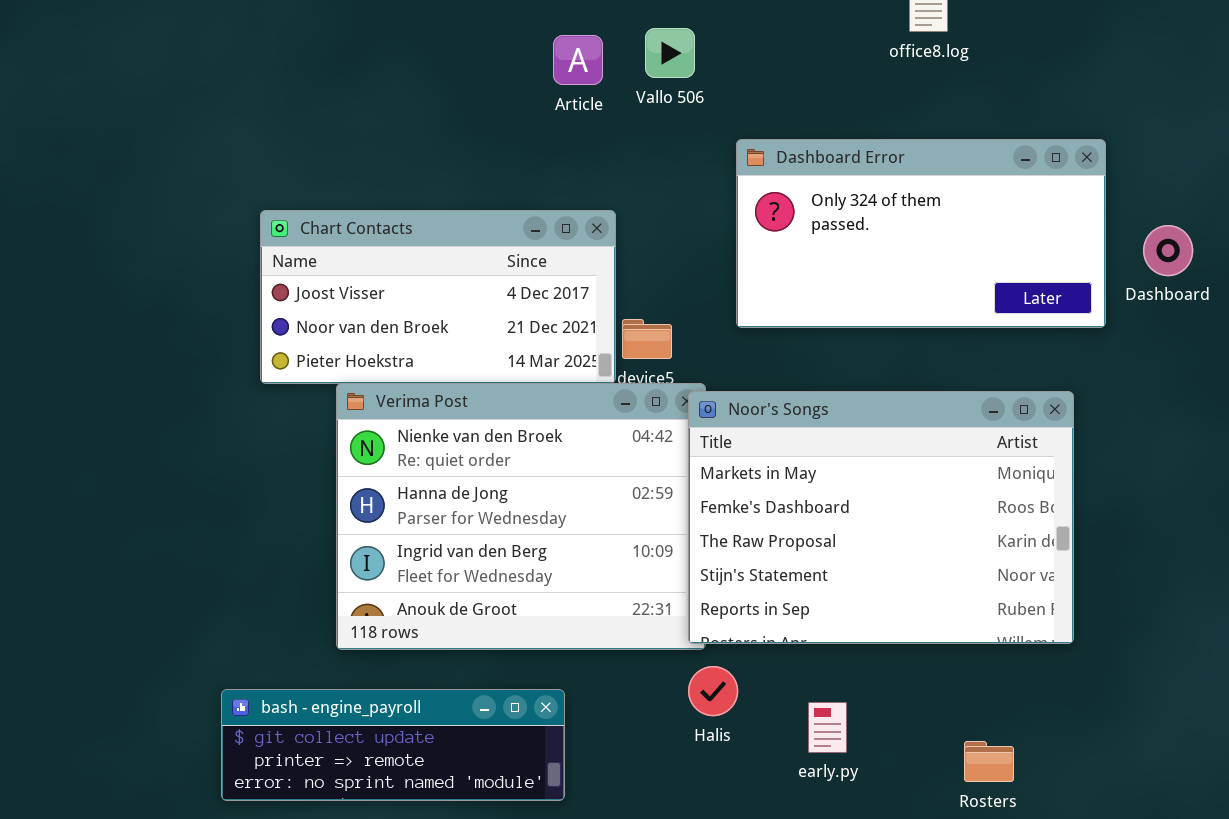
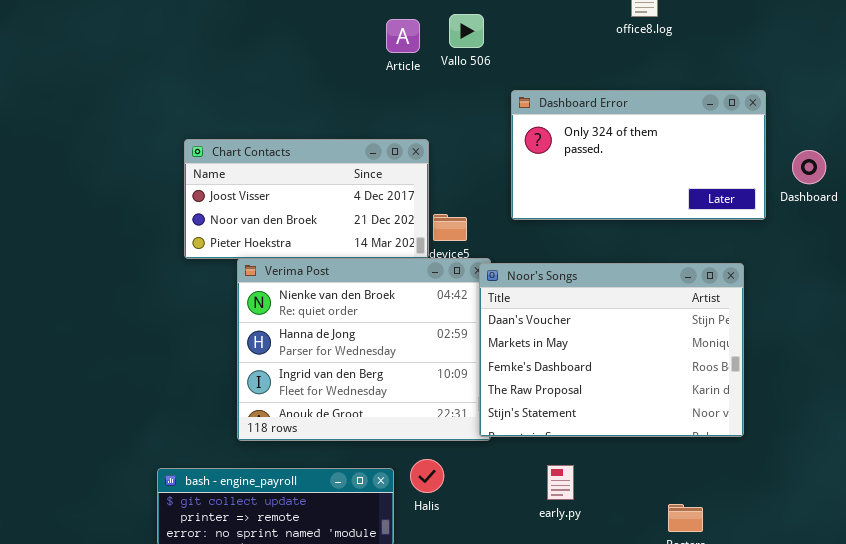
Noor's Songs: [688,391,1074,644] -> [479,263,744,437], scrolled up 1 row
Halis: [688,666,738,716] -> [410,459,444,493], moved
early.py: [808,702,847,753] -> [547,465,574,500], moved

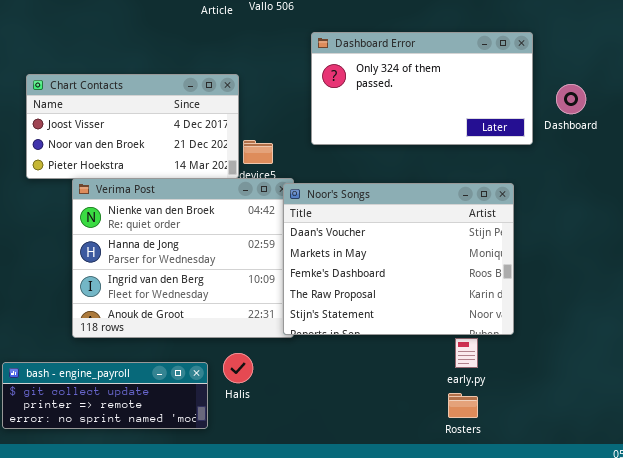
early.py: [547,465,574,500] -> [455,338,478,368], moved

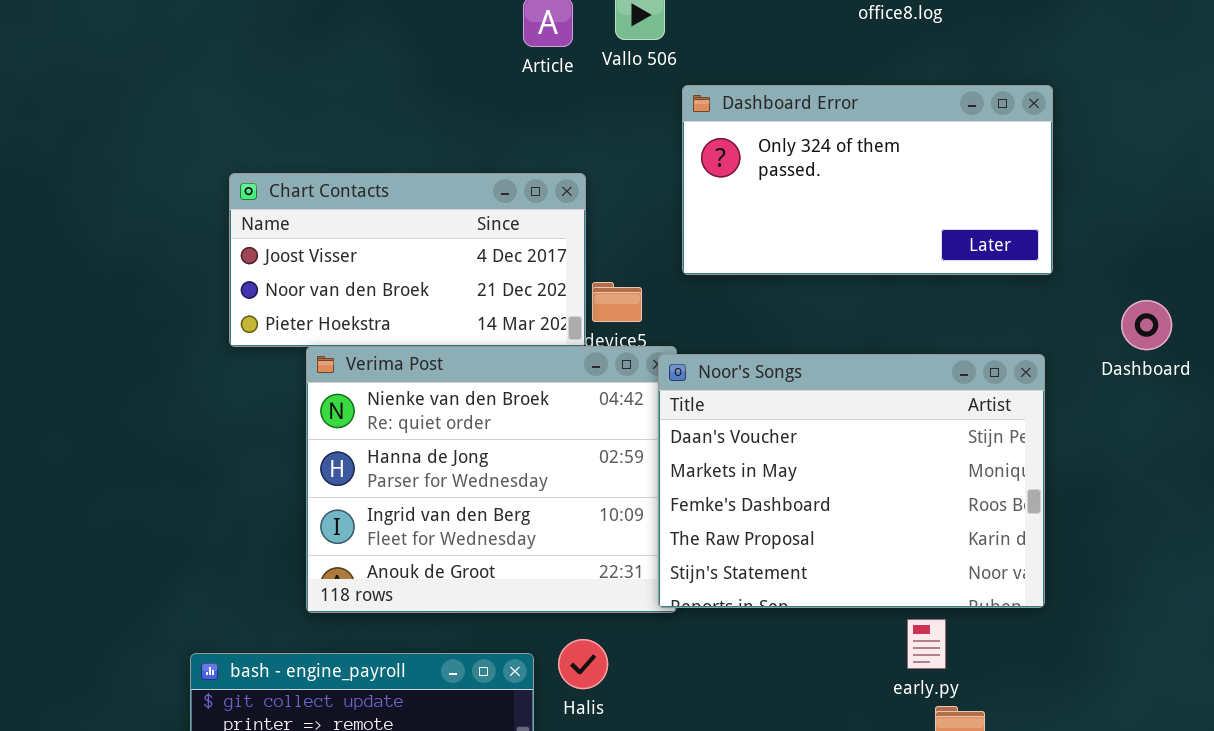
Dashboard Error: [311,32,533,145] -> [682,85,1053,275], moved
Dashboard: [556,84,586,114] -> [1121,300,1172,350], moved
early.py: [455,338,478,368] -> [907,619,946,669], moved

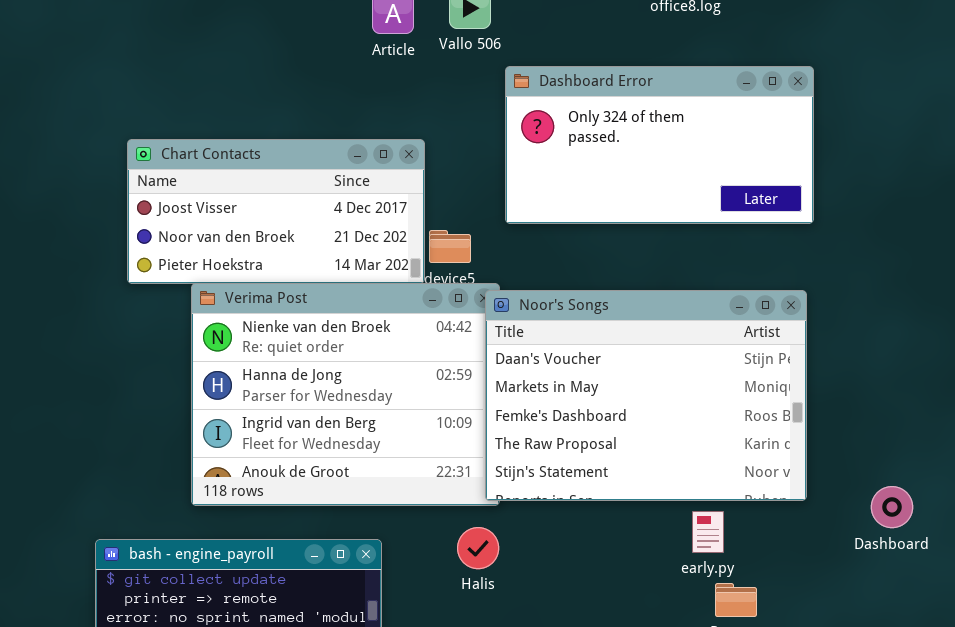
Dashboard: [1121,300,1172,350] -> [871,486,913,528], moved
Halis: [558,639,608,689] -> [457,527,499,569], moved

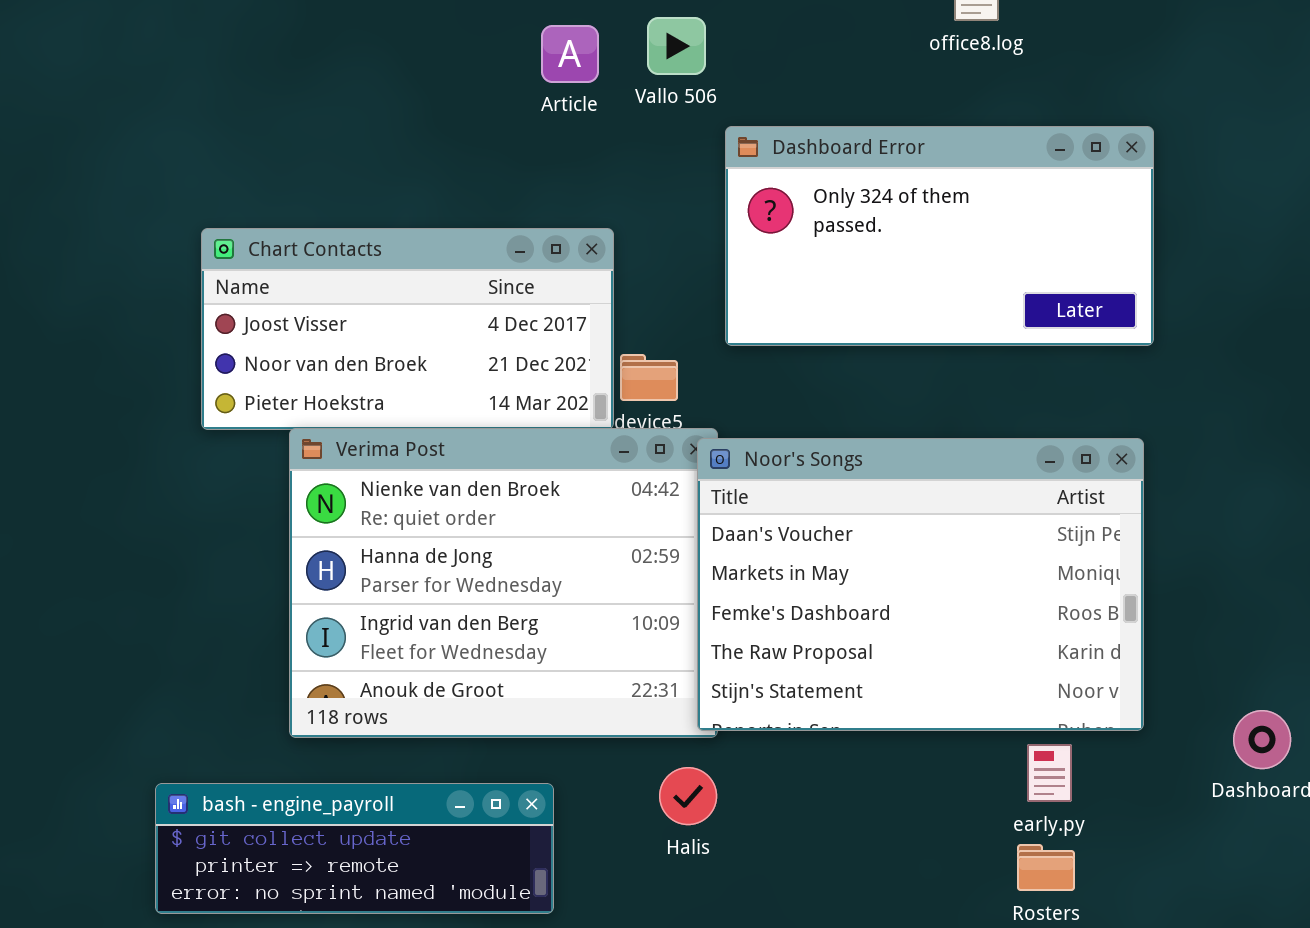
early.py: [692,511,724,553] -> [1027,744,1072,802], moved

